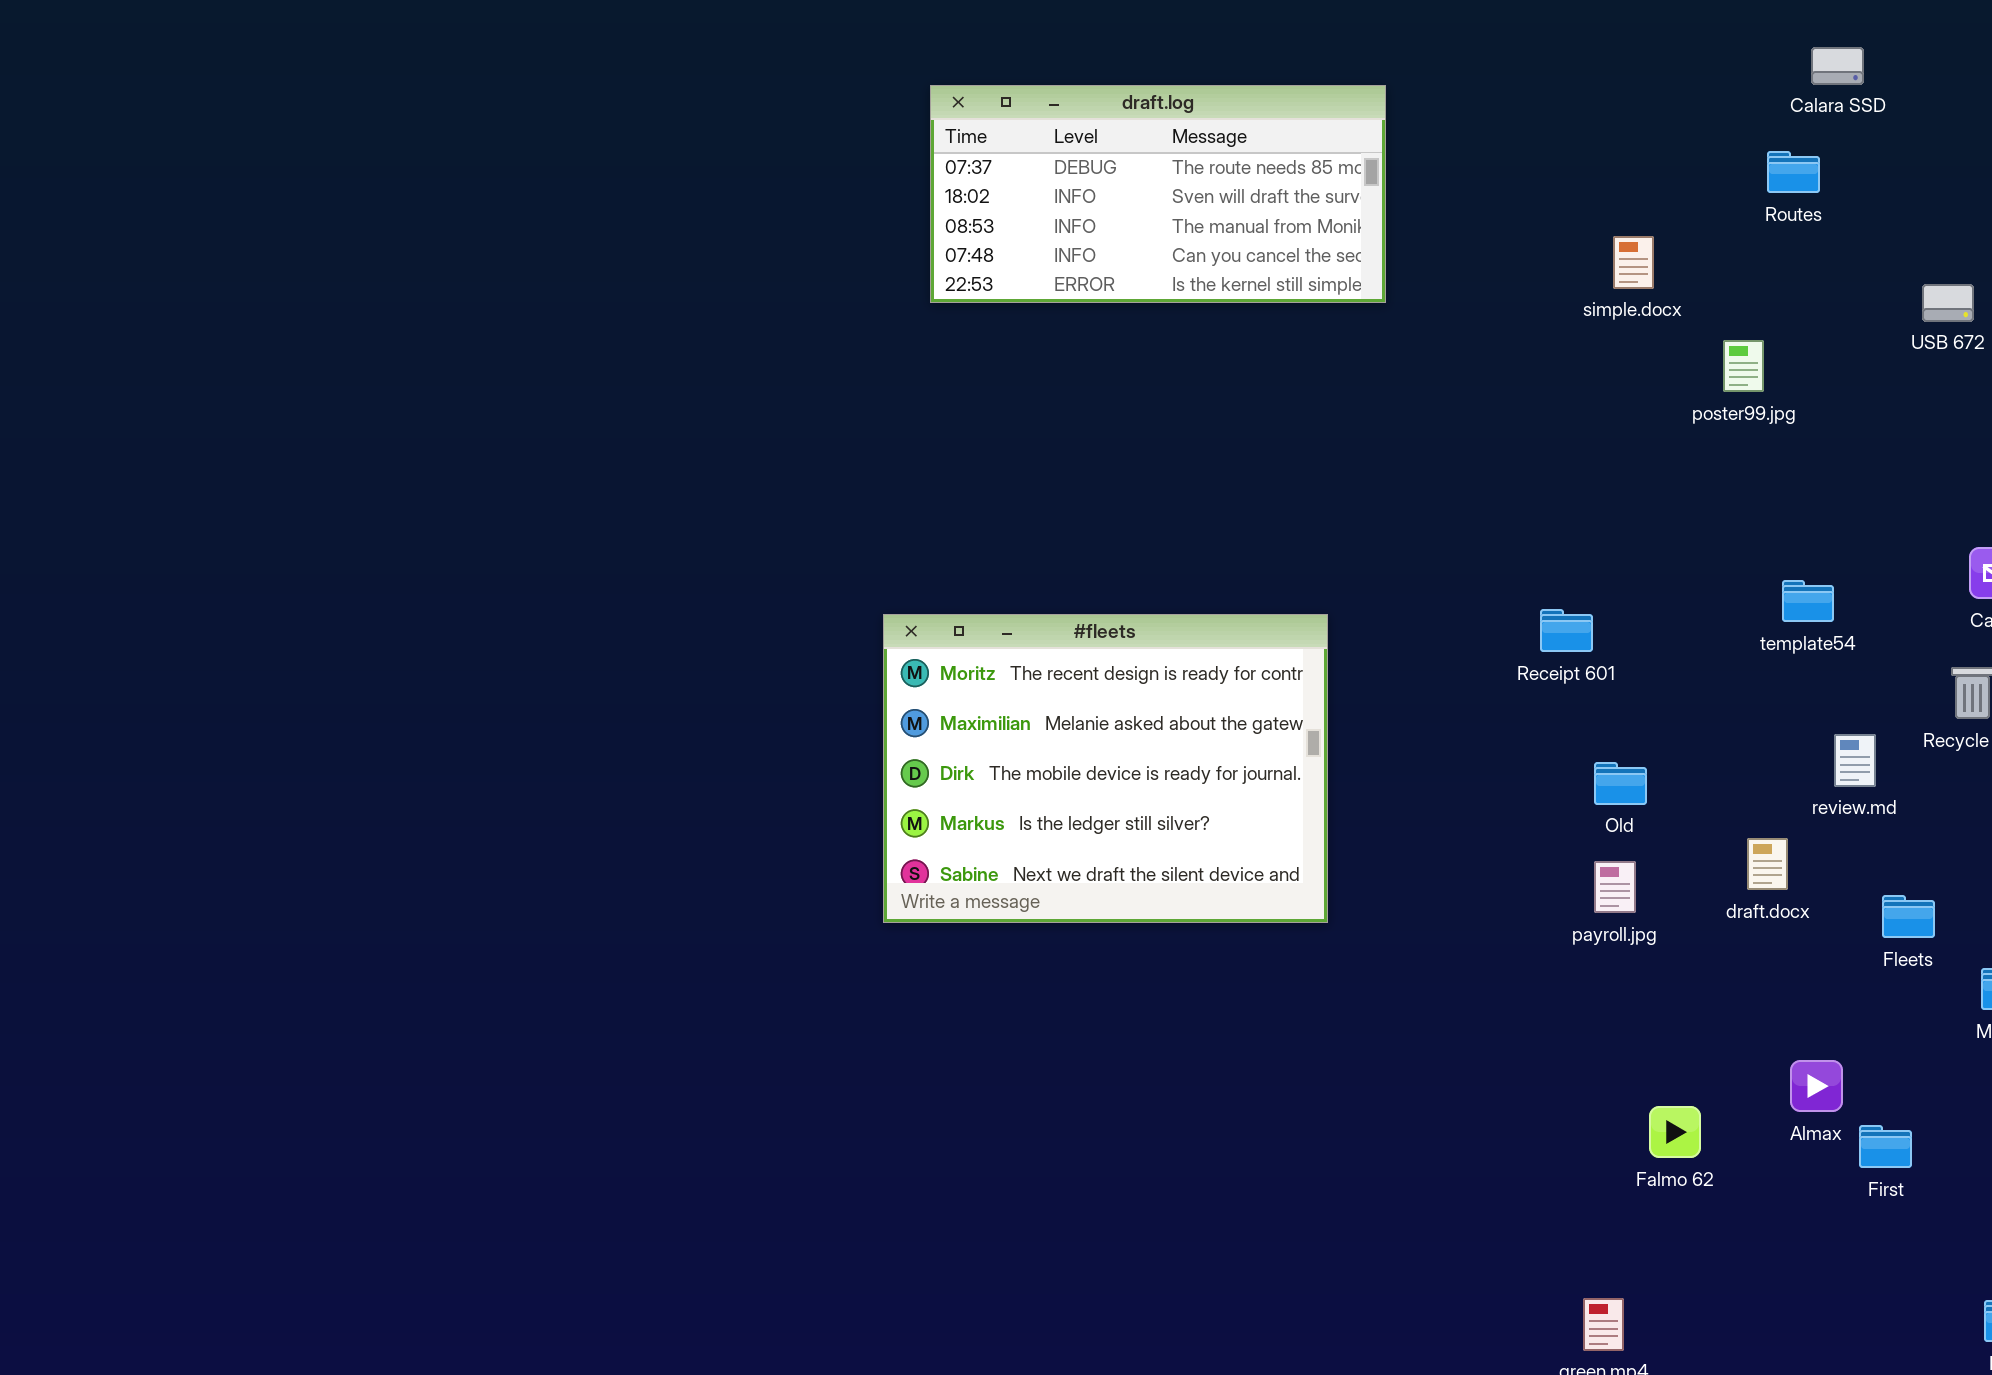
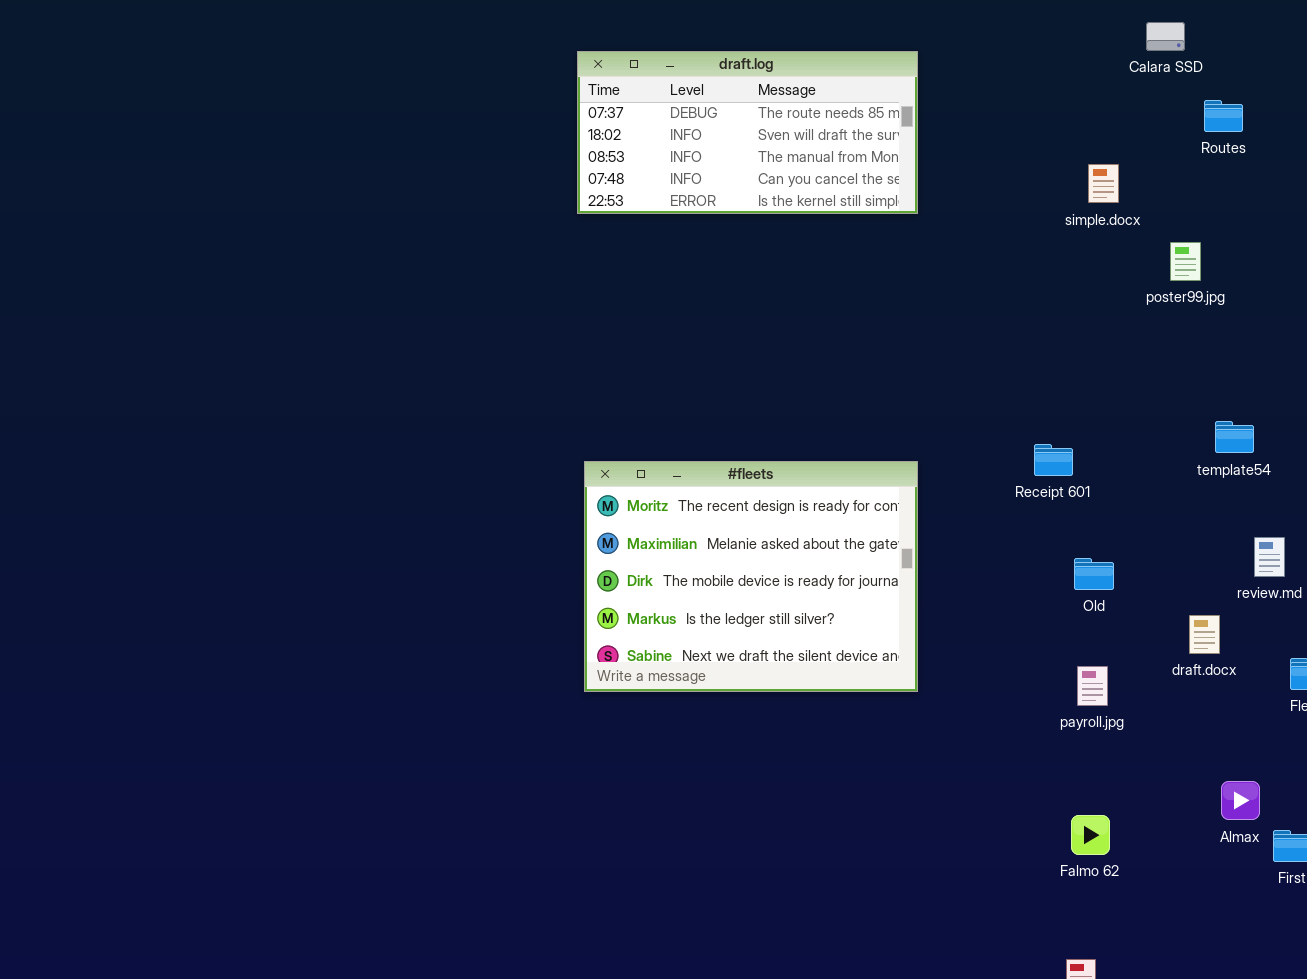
Calara SSD: [1811,47,1864,85] -> [1146,22,1185,51], moved
#fleets: [883,614,1328,923] -> [584,461,918,692], moved
payroll.jpg: [1594,861,1636,913] -> [1077,666,1108,706], moved
Falmo 62: [1649,1106,1701,1158] -> [1071,815,1110,855], moved

